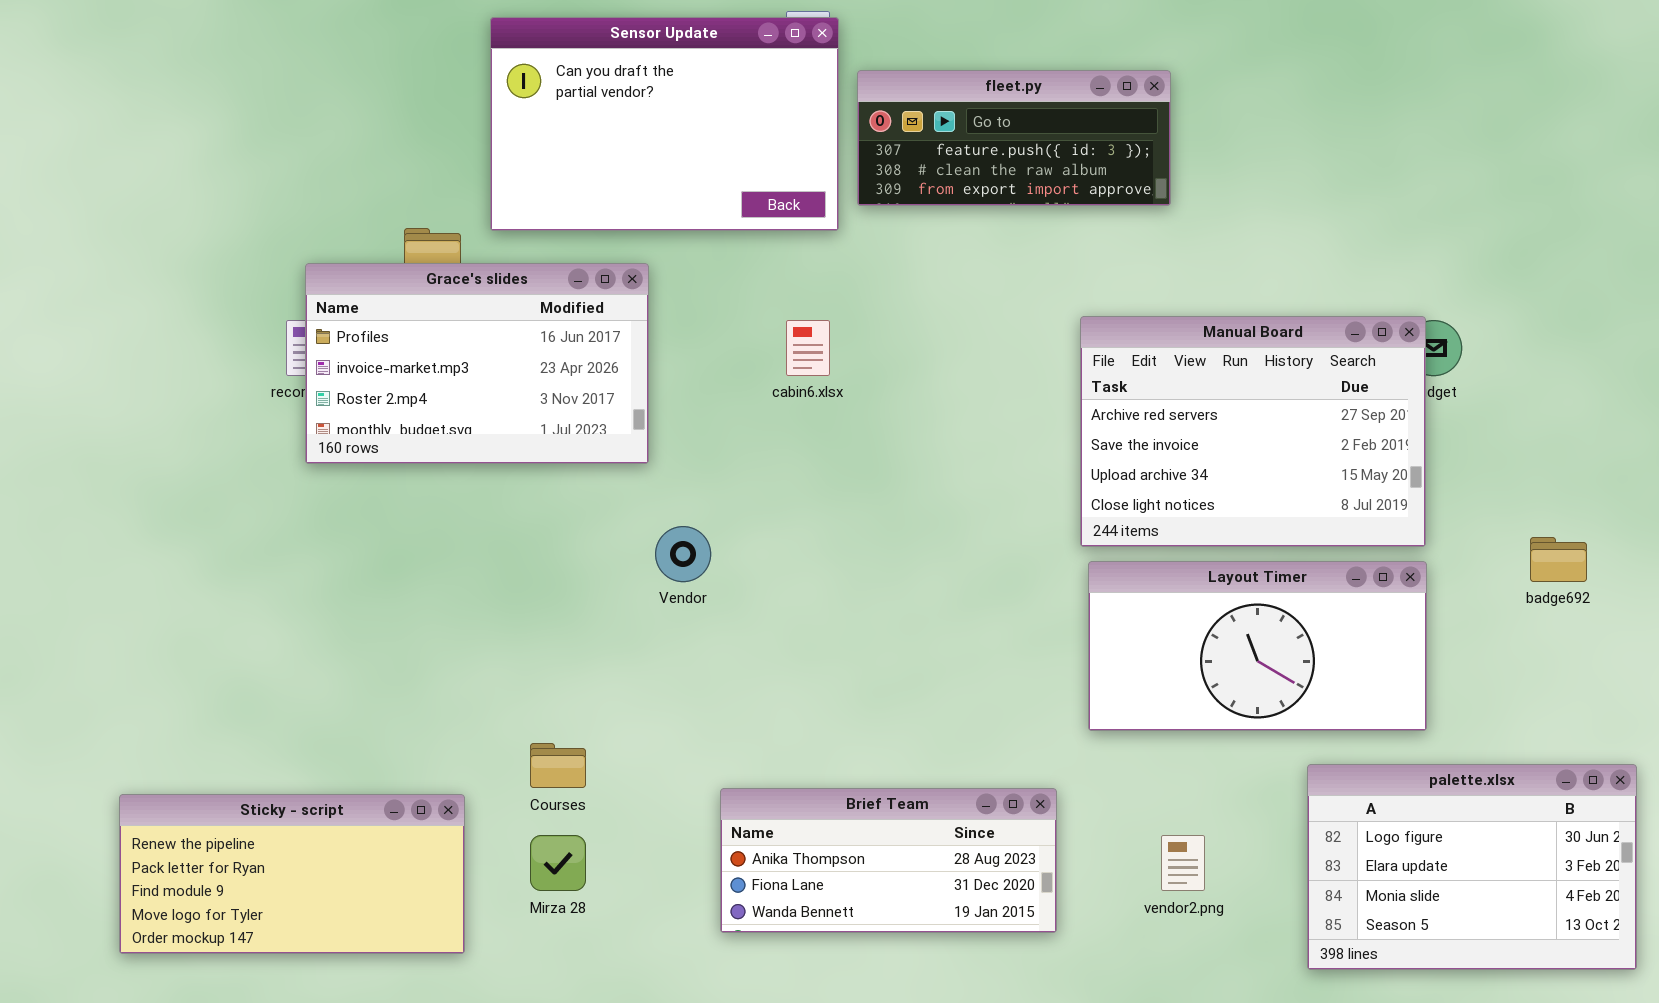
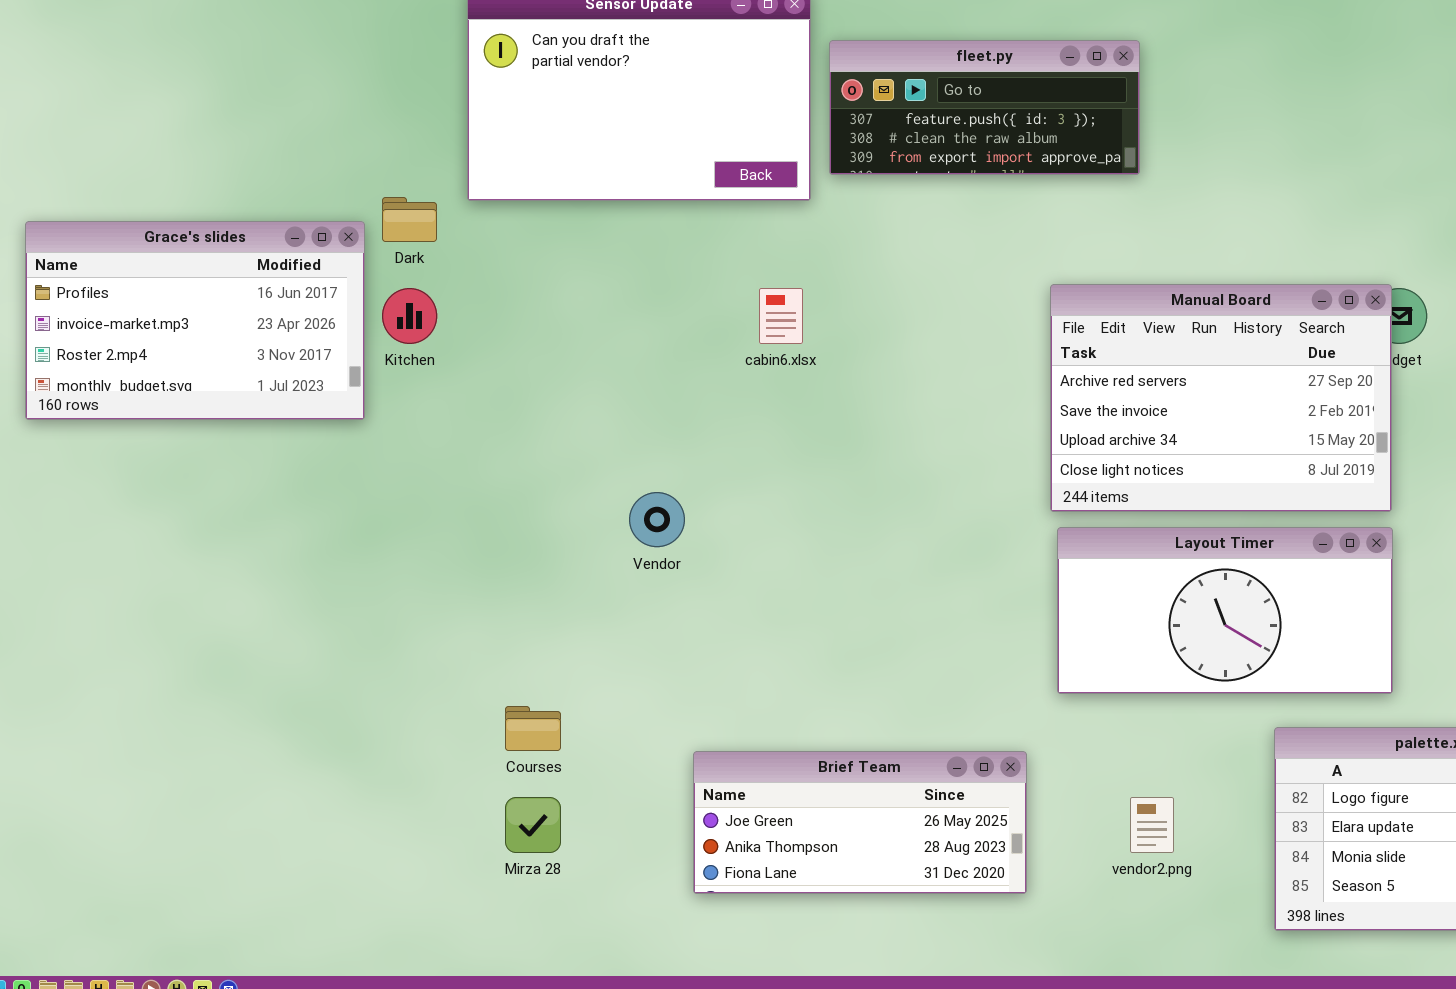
Grace's slides: [305,263,649,464] -> [25,221,365,420], moved
Brief Team: [720,788,1057,933] -> [693,751,1027,894], scrolled up 1 row
Sticky - script: [119,794,465,954] -> none, closed

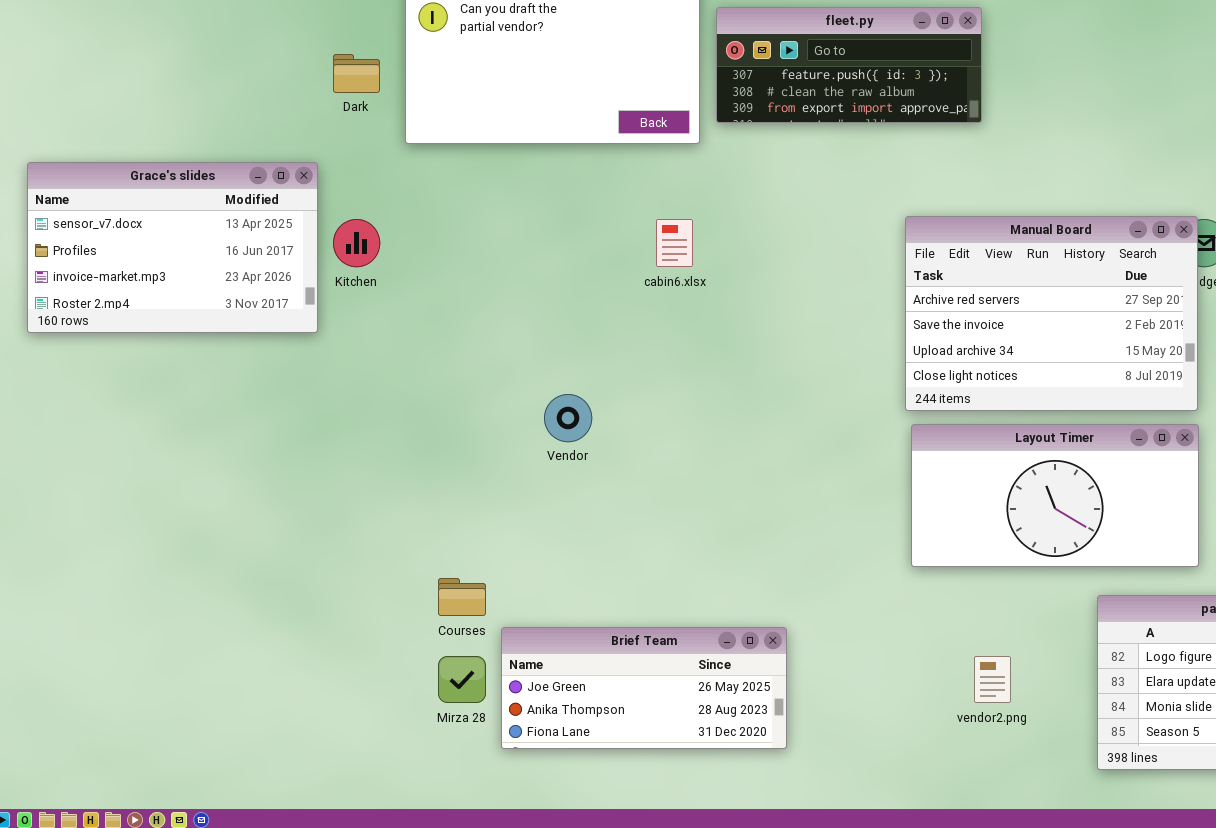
Dark: [382,197,437,242] -> [333,54,380,93], moved
Grace's slides: [25,221,365,420] -> [27,162,318,333], scrolled up 1 row
Brief Team: [693,751,1027,894] -> [501,627,787,749], moved

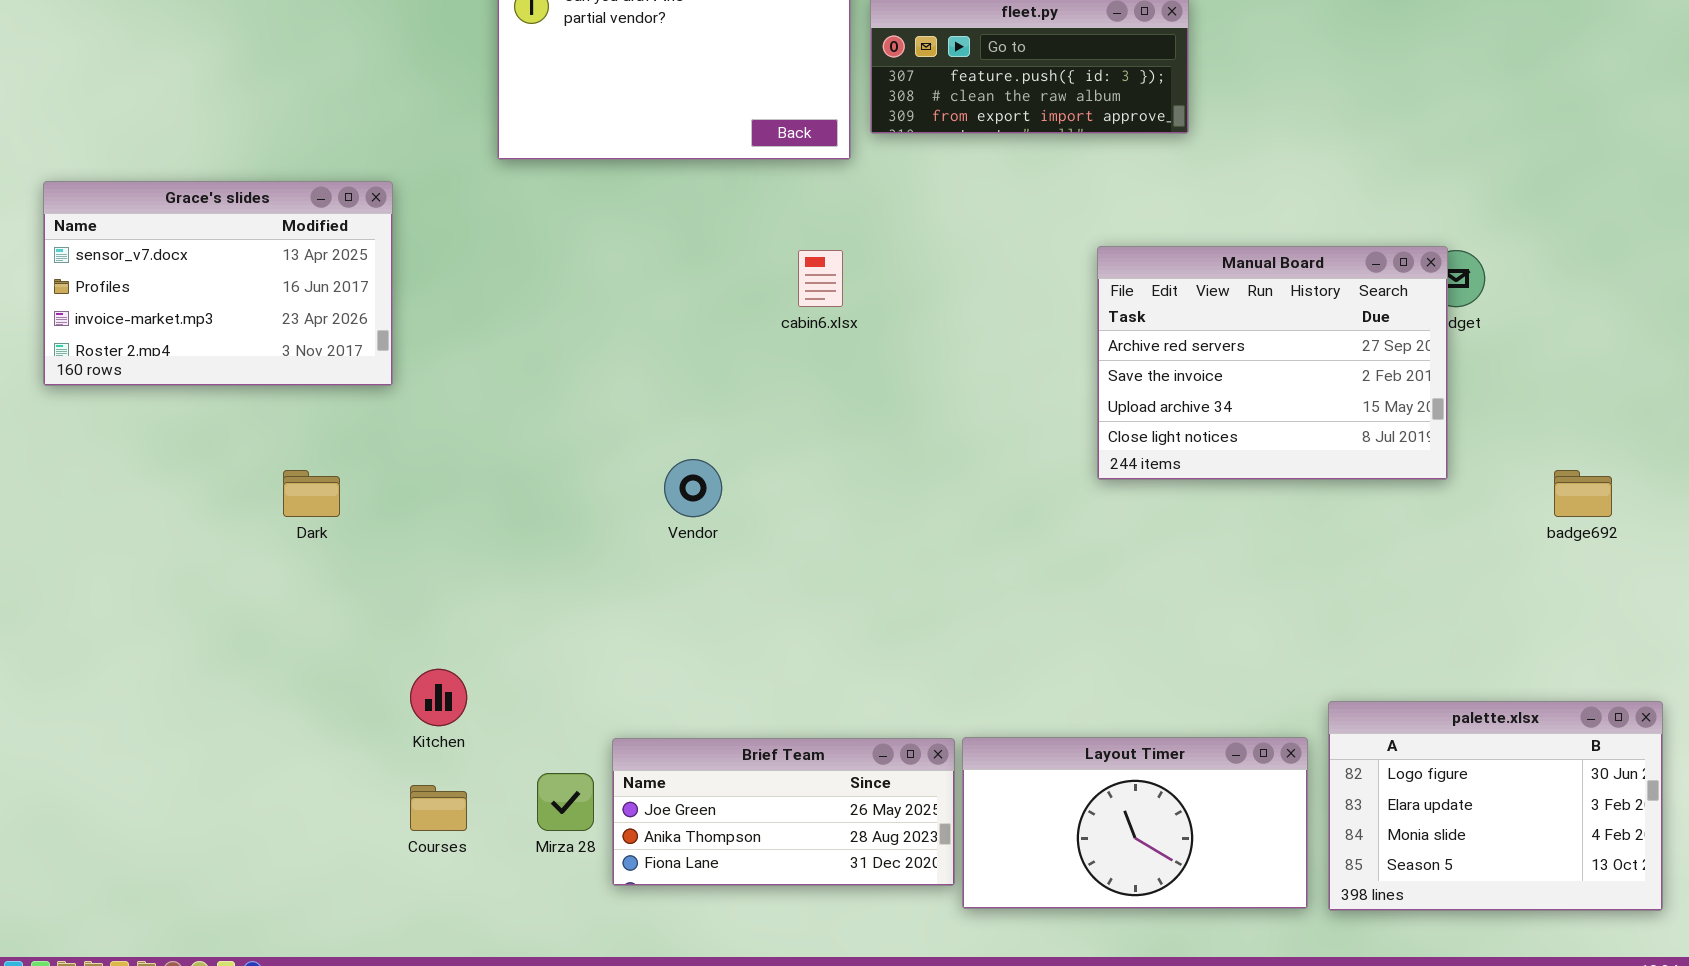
Dark: [333,54,380,93] -> [283,470,340,517], moved
Kitchen: [333,219,380,267] -> [410,669,467,726], moved
Layout Timer: [911,424,1199,567] -> [962,737,1308,909], moved
Courses: [438,578,486,616] -> [410,785,467,831], moved

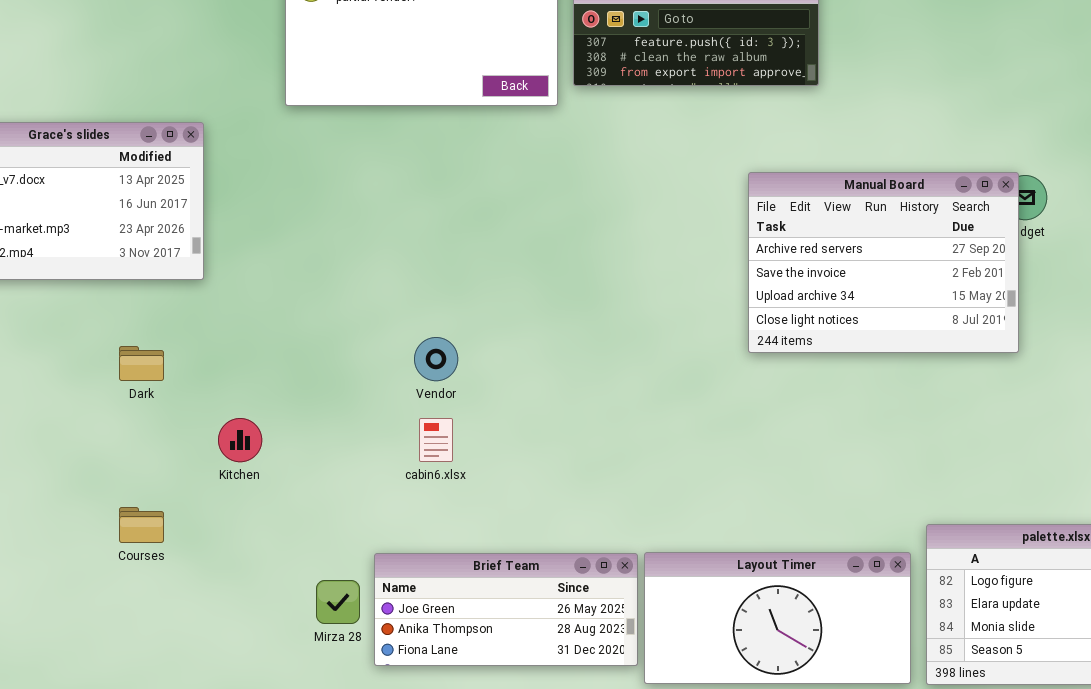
cabin6.xlsx: [798,250,843,307] -> [419,418,453,462], moved
Kitchen: [410,669,467,726] -> [218,418,262,462], moved
Courses: [410,785,467,831] -> [119,507,164,543], moved

